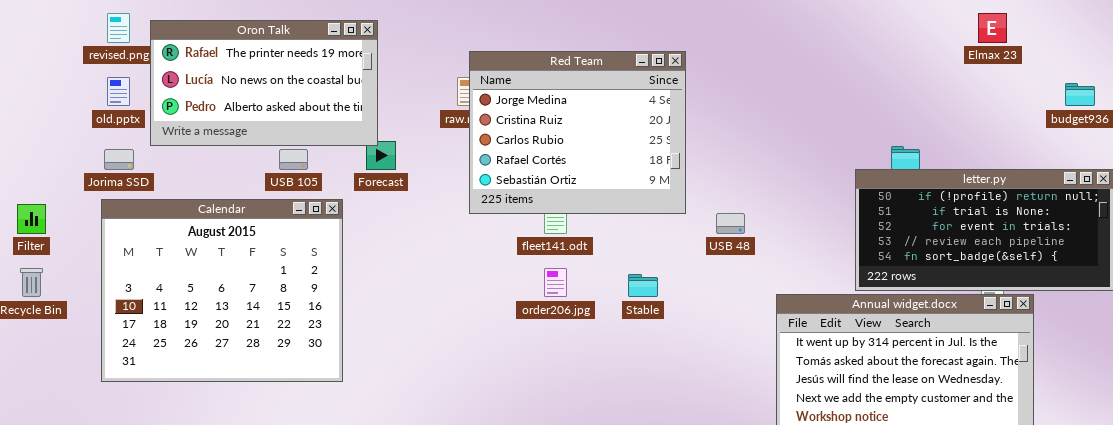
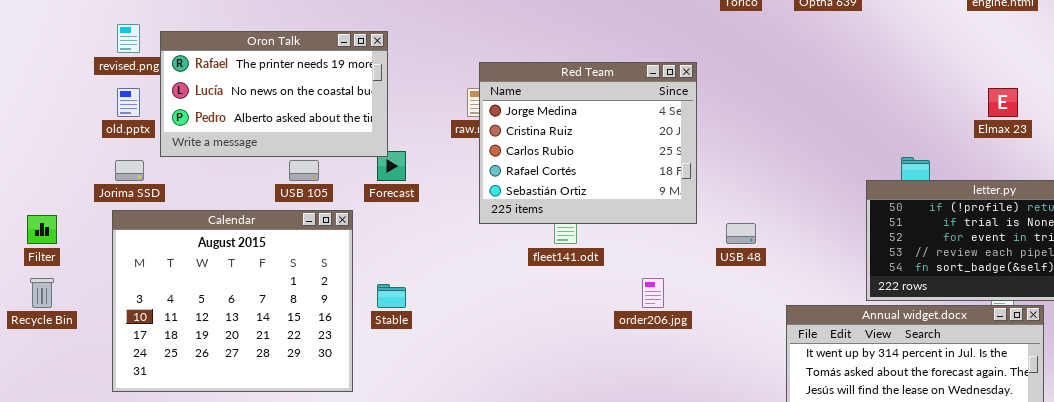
Elmax 23: [978,13,1007,43] -> [988,88,1018,117], moved
order206.jpg: [544,268,567,297] -> [642,278,664,308], moved
Stable: [628,274,658,297] -> [377,284,406,308], moved

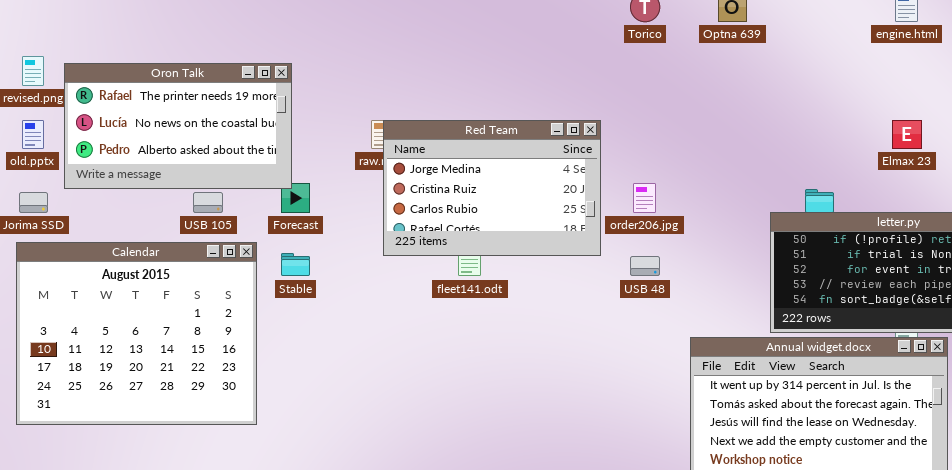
Red Team: [479,62,697,224] -> [383,120,601,256], resized
order206.jpg: [642,278,664,308] -> [633,183,656,213], moved
Stable: [377,284,406,308] -> [281,253,310,276], moved

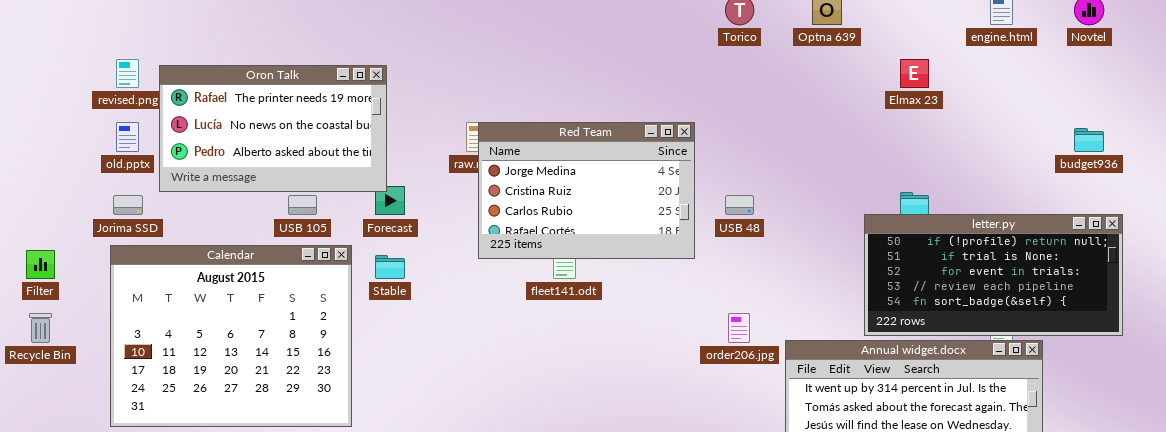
Elmax 23: [892,120,922,149] -> [900,59,929,88], moved
order206.jpg: [633,183,656,213] -> [728,313,750,343], moved
USB 48: [630,256,660,276] -> [725,195,754,215], moved

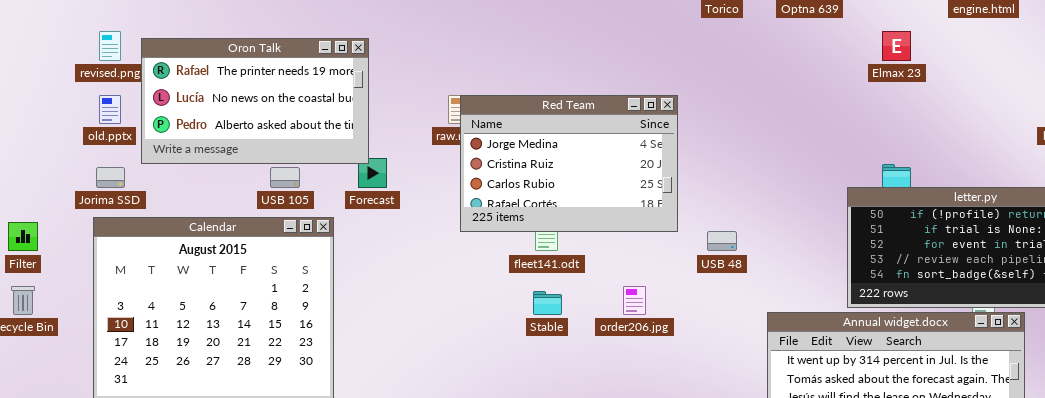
USB 48: [725,195,754,215] -> [707,231,737,251], moved
Stable: [375,255,405,279] -> [533,291,562,315], moved
order206.jpg: [728,313,750,343] -> [623,286,646,315], moved

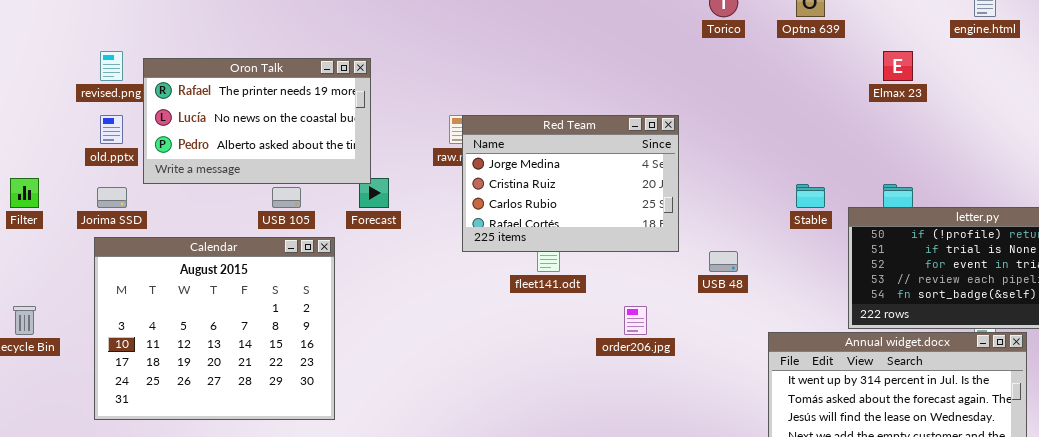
Filter: [8,222,38,251] -> [10,178,39,208], moved
Stable: [533,291,562,315] -> [796,184,825,208], moved

